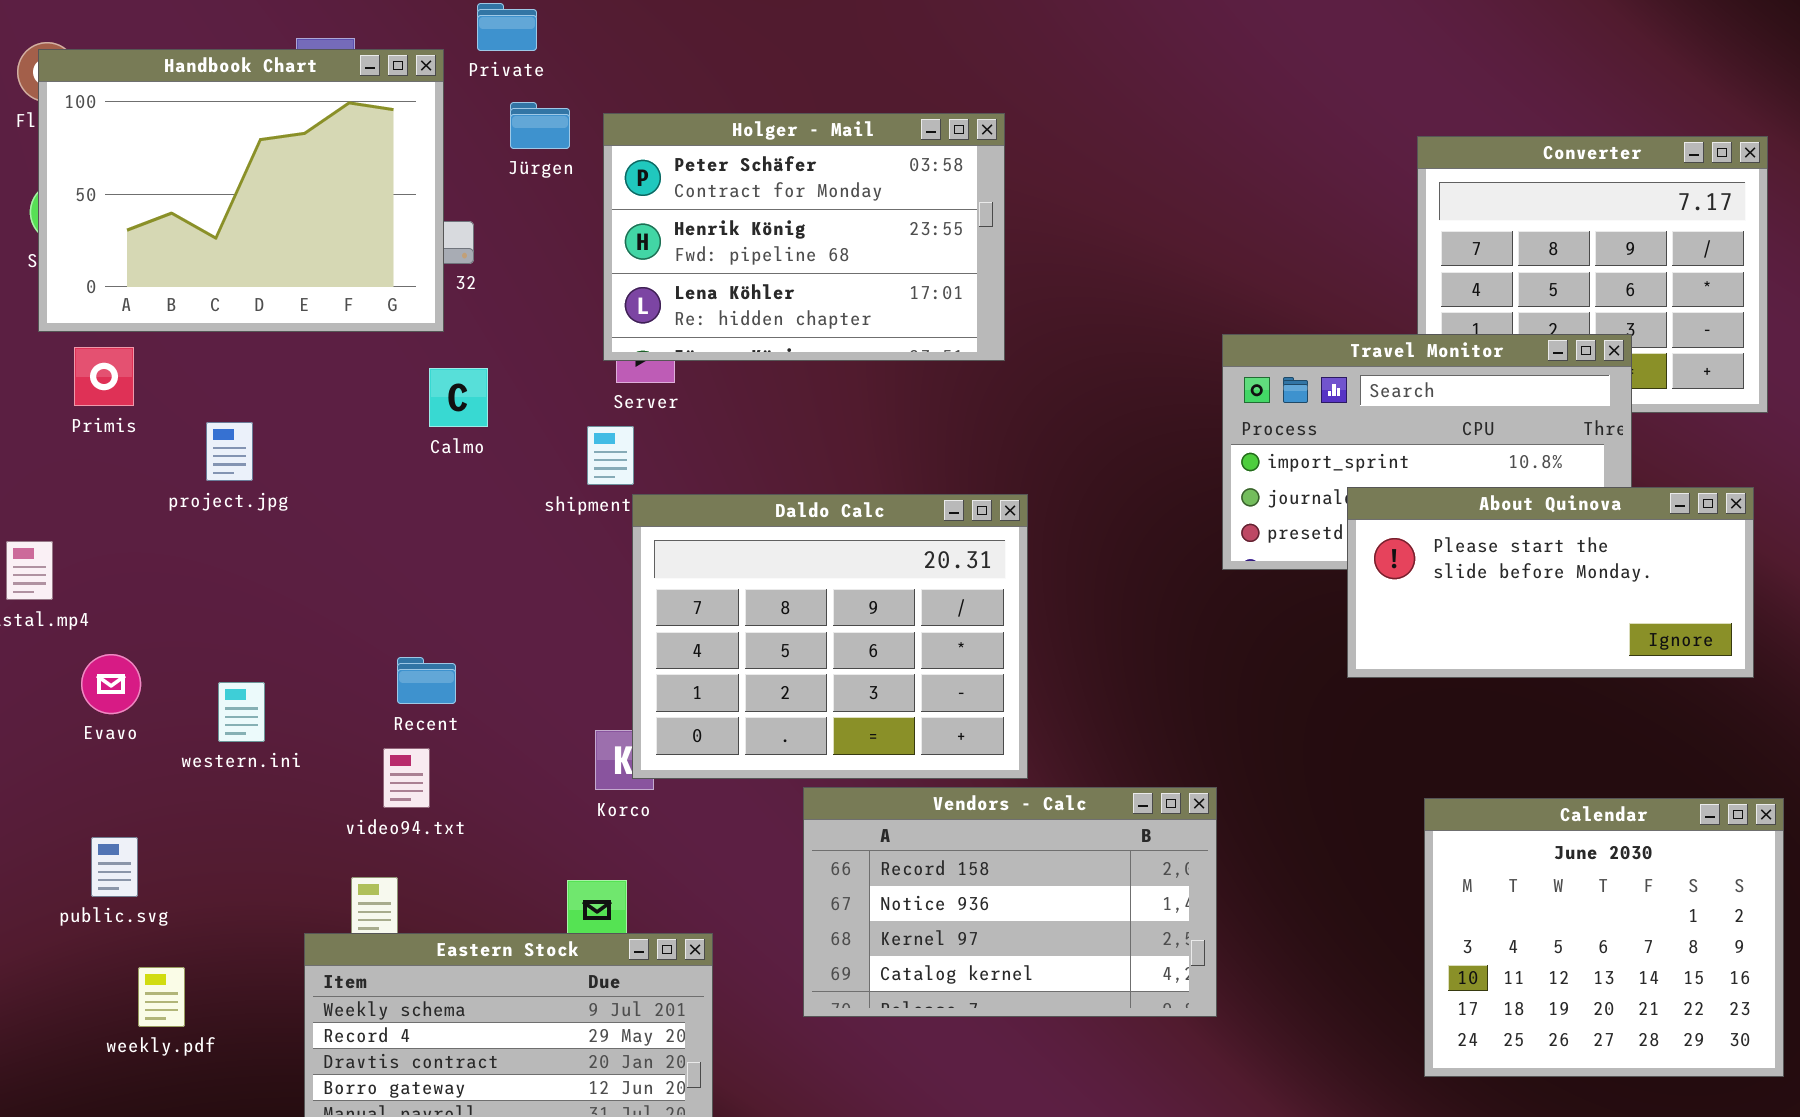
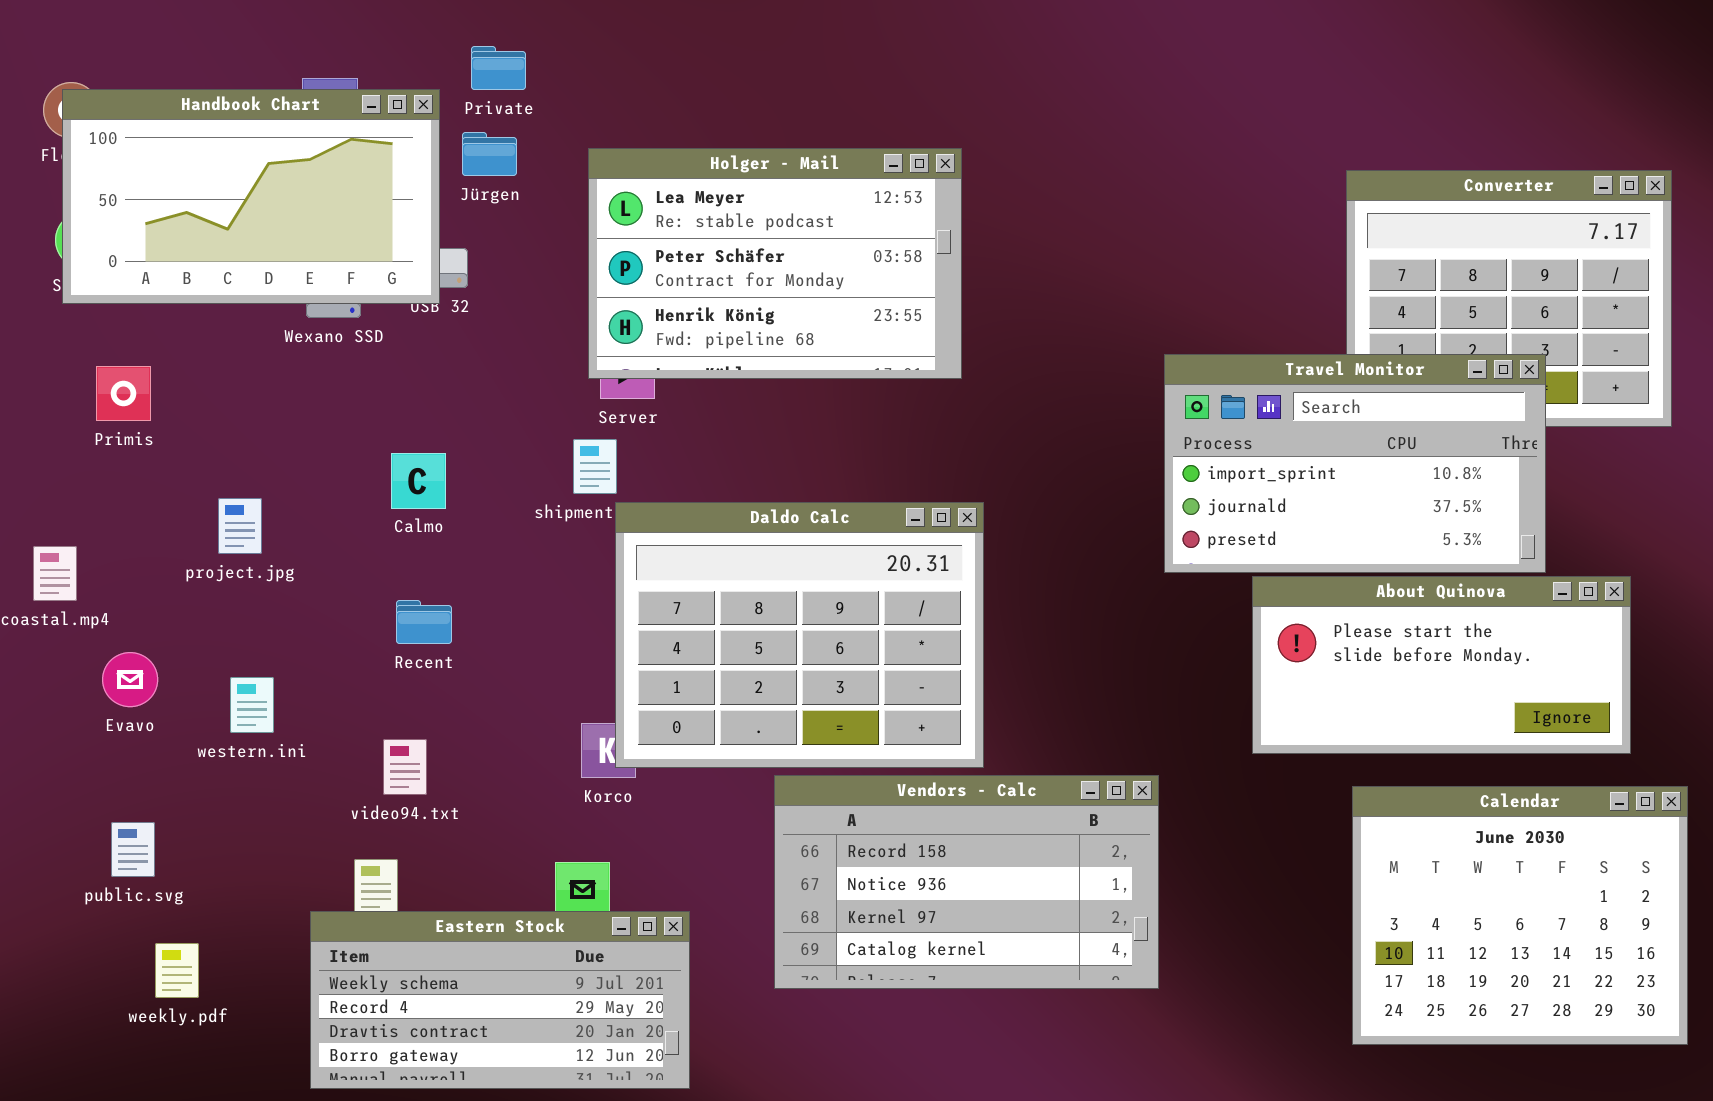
Handbook Chart: [38,49,444,332] -> [62,89,440,304], resized
Jürgen: [510,102,570,149] -> [462,132,517,176], moved
Holger - Mail: [603,113,1005,361] -> [588,148,962,379], scrolled up 1 row
Calmo: [429,368,488,427] -> [391,453,446,509], moved
project.jpg: [206,422,253,481] -> [218,498,262,554], moved
About Quinova: [1347,487,1754,678] -> [1252,576,1631,754], moved
Recent: [397,657,456,704] -> [396,600,452,644], moved

